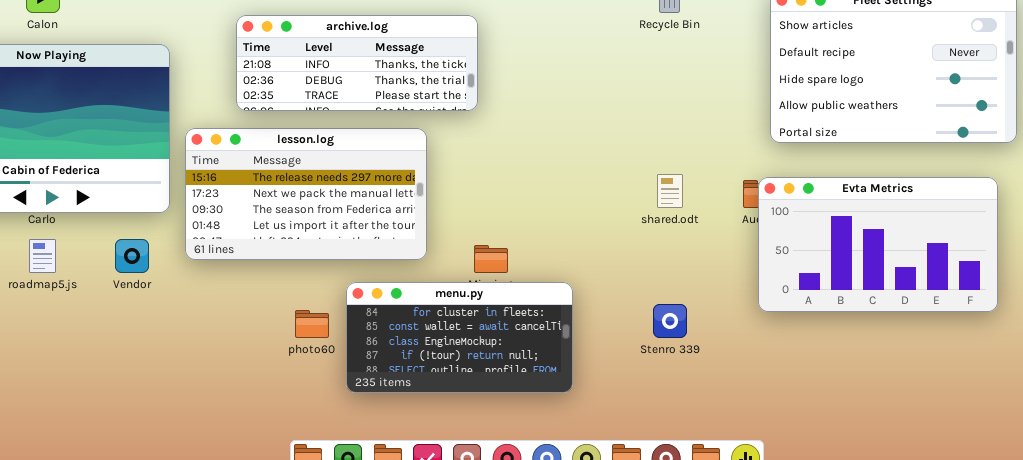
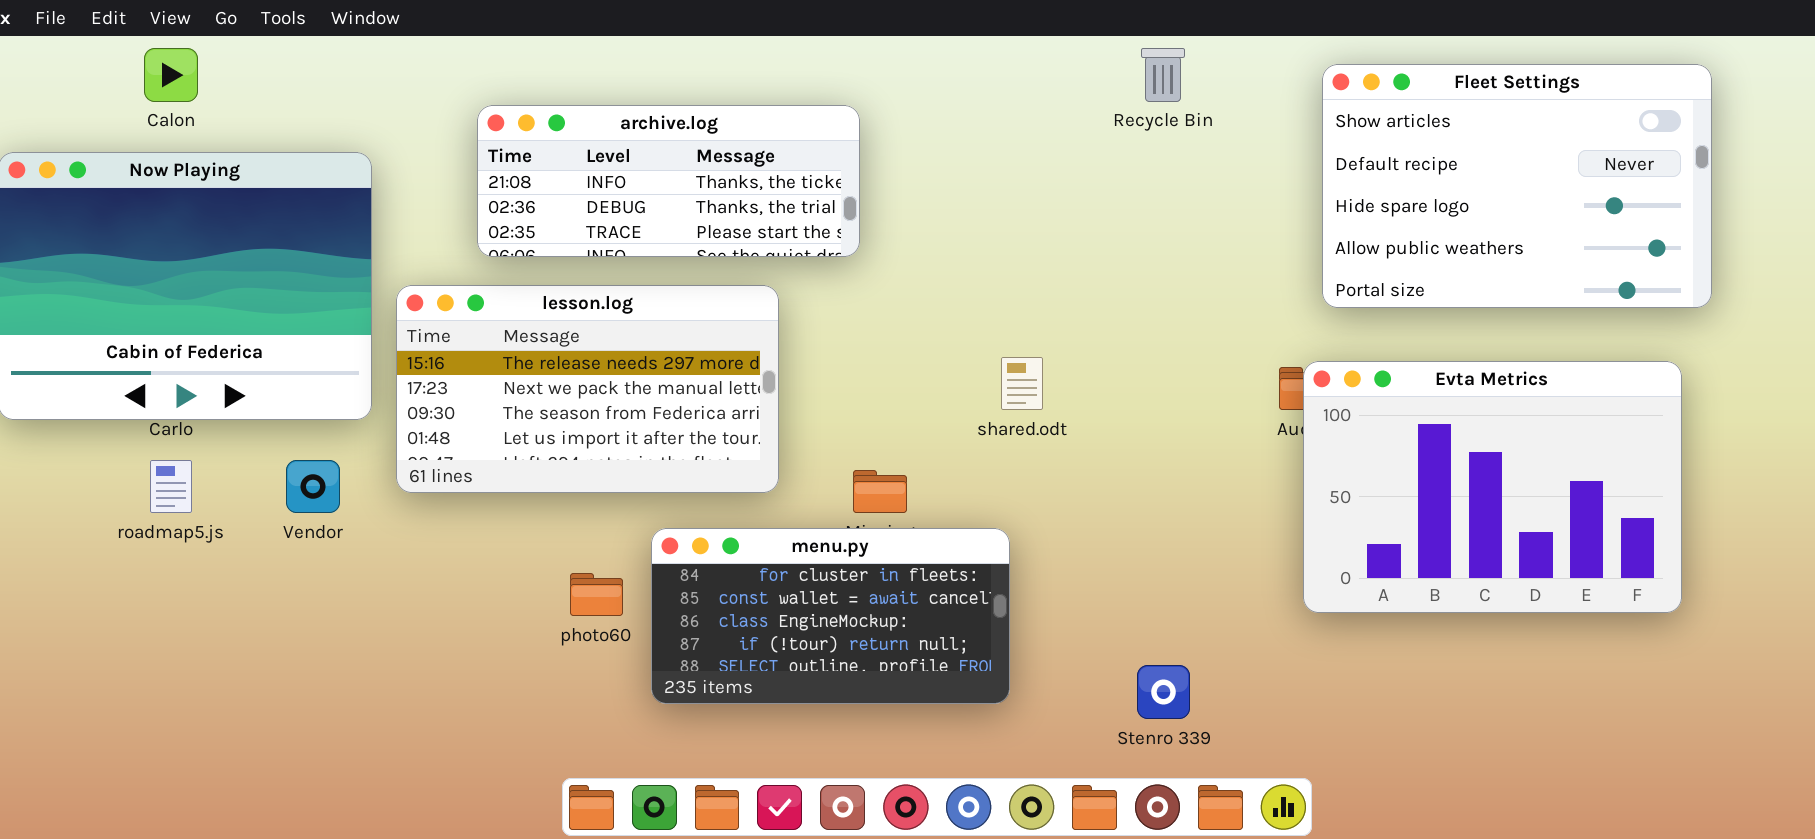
shared.odt: [657,174,683,208] -> [1001,357,1043,410], moved
Evta Metrics: [758,177,998,312] -> [1303,361,1682,613], resized
Stenro 339: [653,304,687,338] -> [1137,665,1190,719], moved

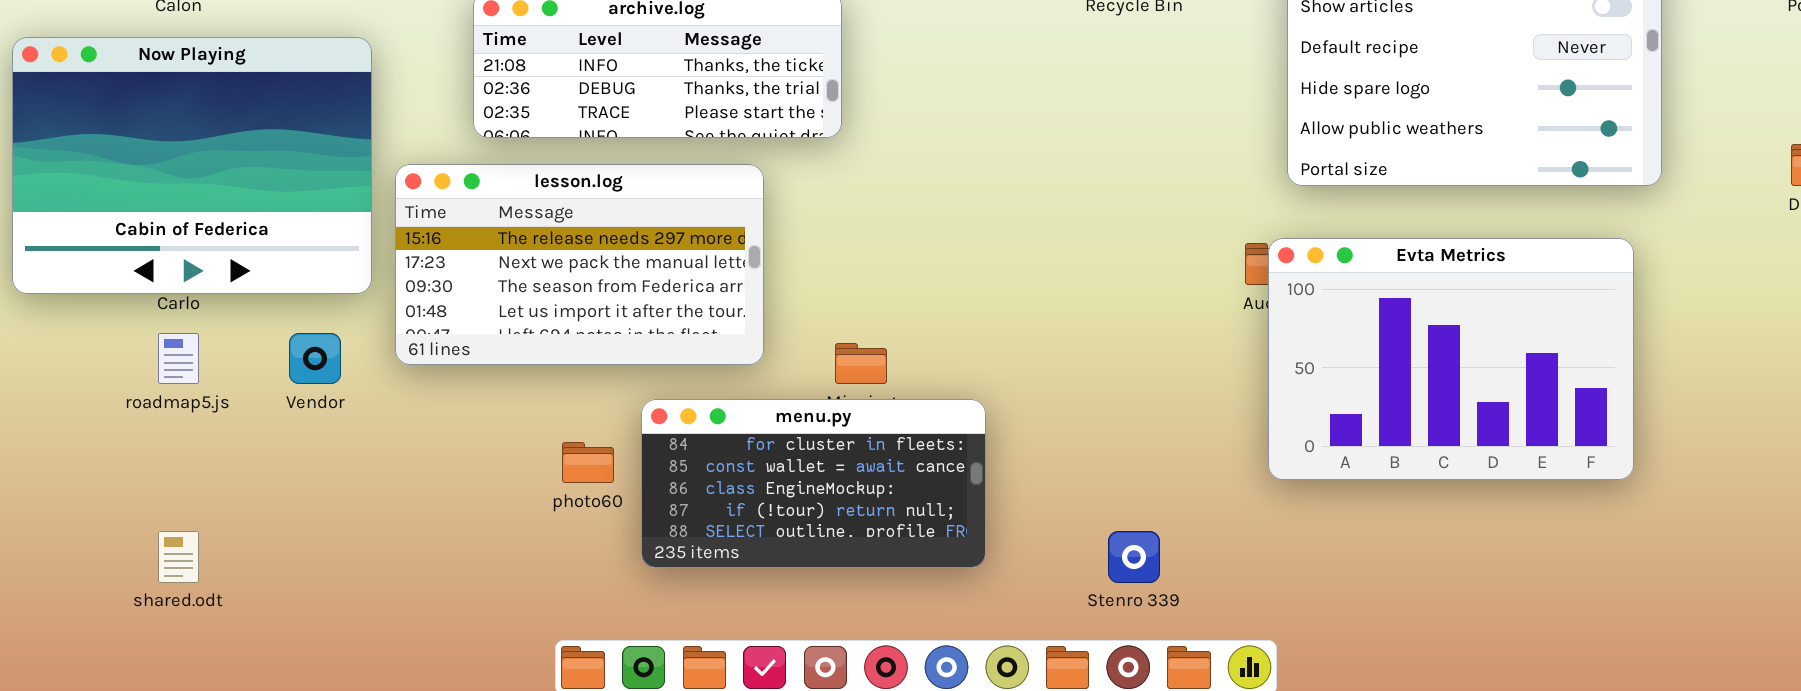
shared.odt: [1001,357,1043,410] -> [158,531,199,583], moved

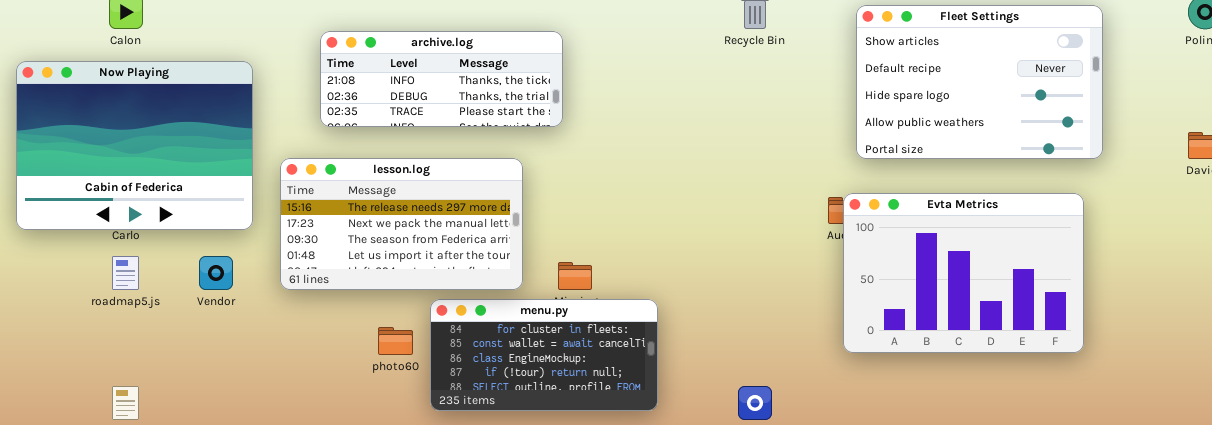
lesson.log: [395,164,764,365] -> [280,158,523,290], moved

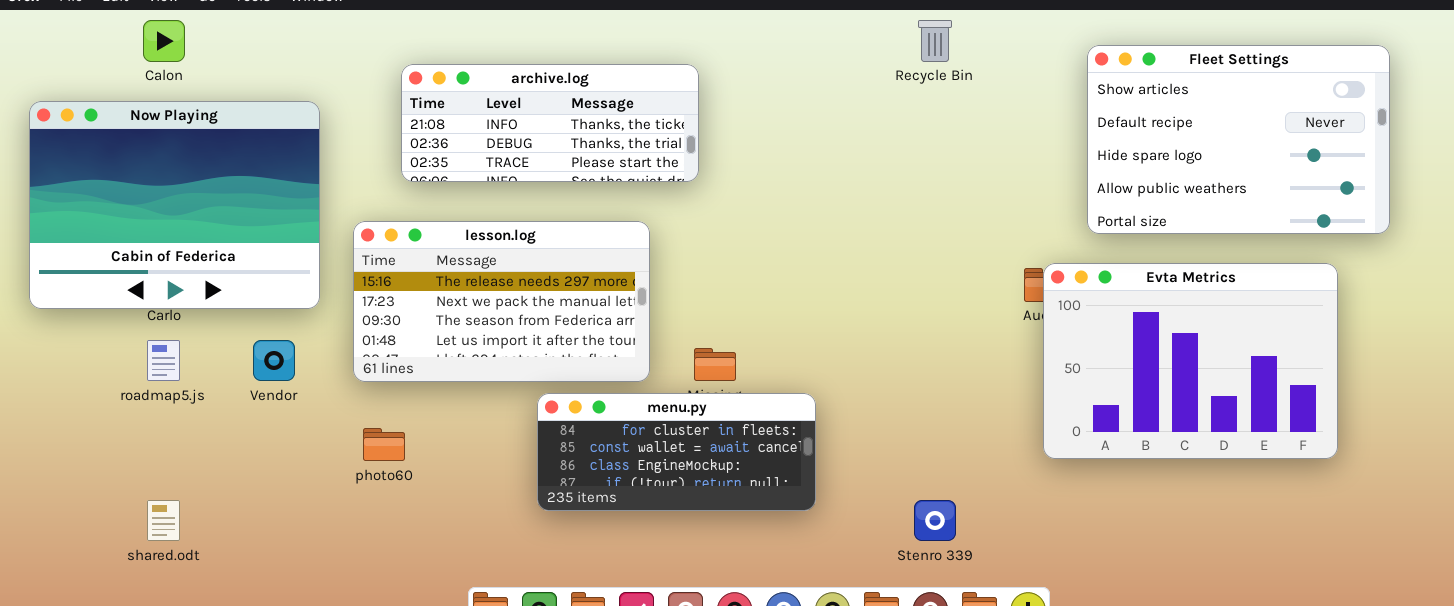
Fleet Settings: [856,5,1103,159] -> [1087,45,1390,234], moved
menu.py: [430,299,658,411] -> [537,393,816,511], resized
photo60: [378,327,413,355] -> [363,428,405,461], moved

